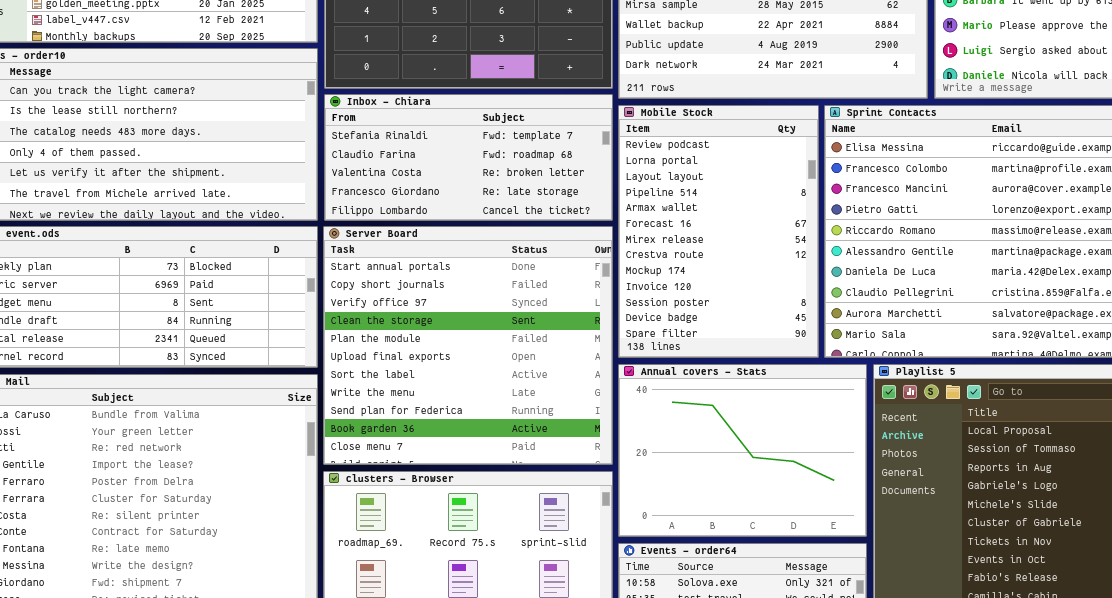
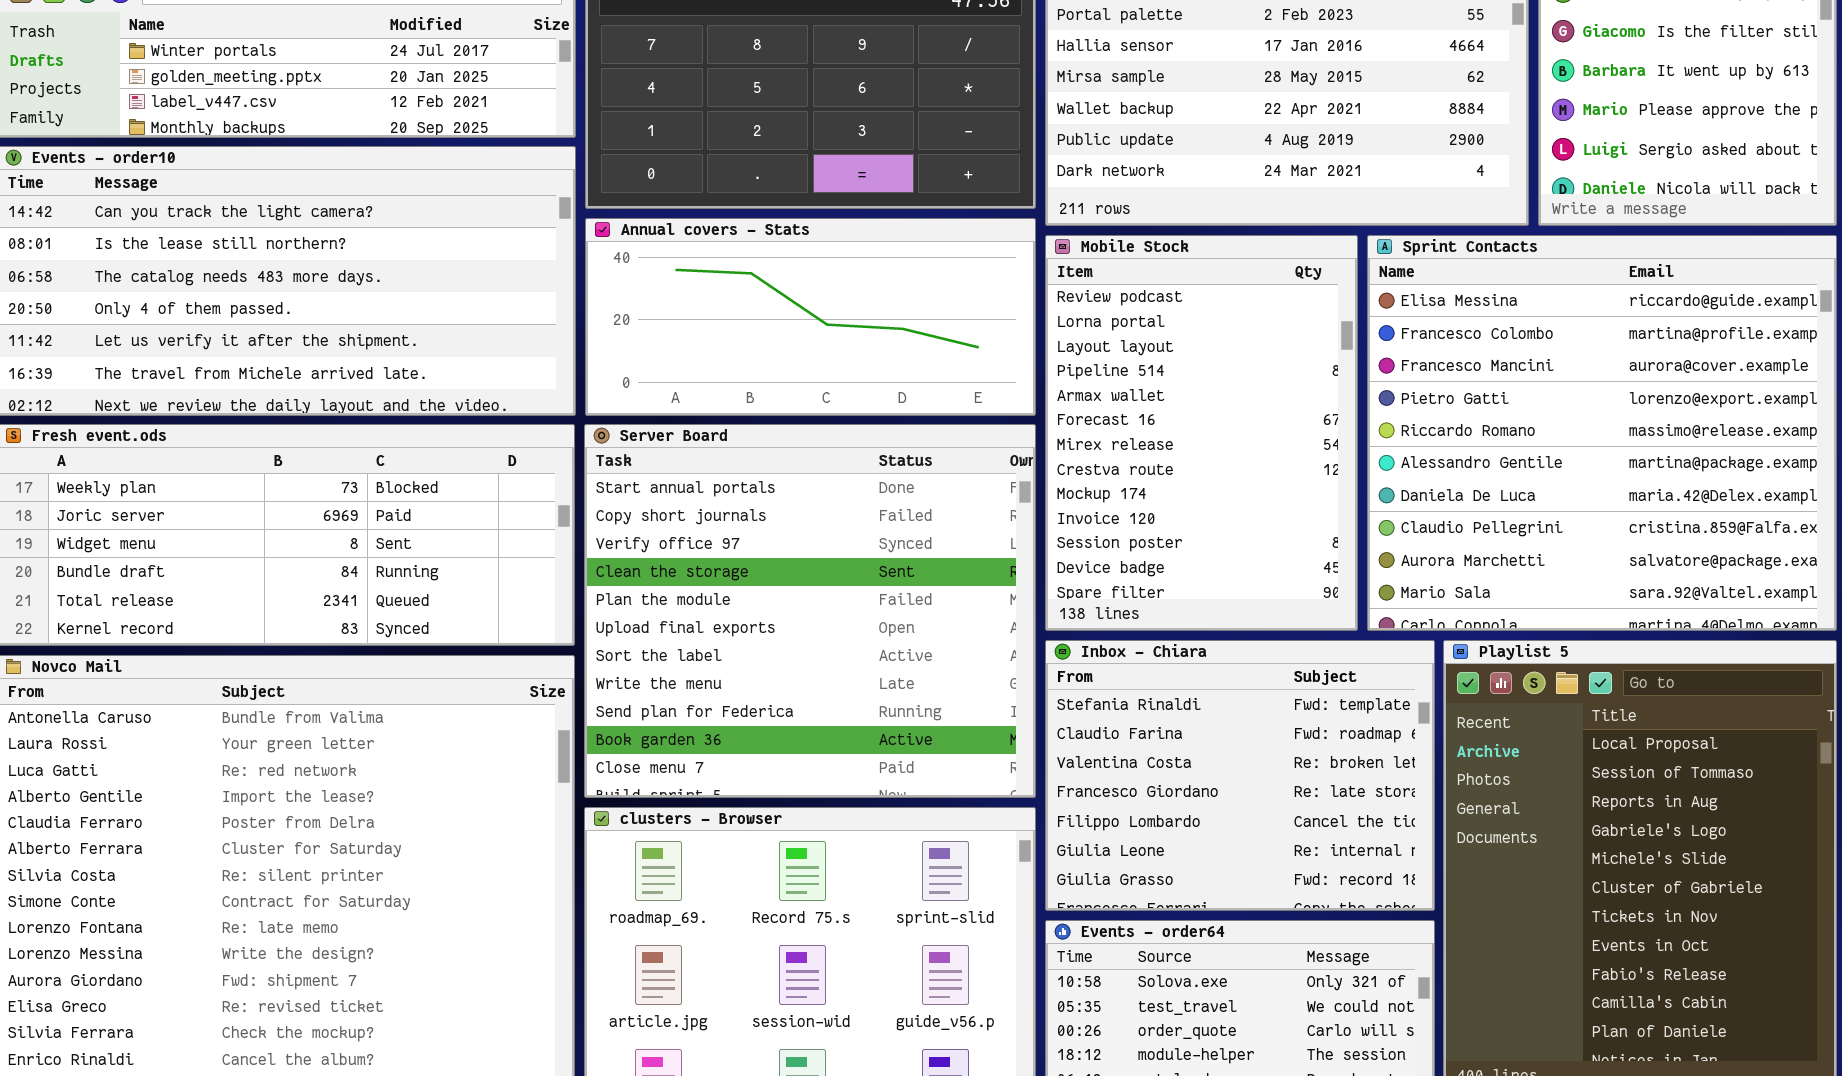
Inbox - Chiara: [324,94,613,221] -> [1045,640,1435,911], moved, resized
Annual covers - Stats: [618,364,867,537] -> [585,218,1036,416], moved, resized

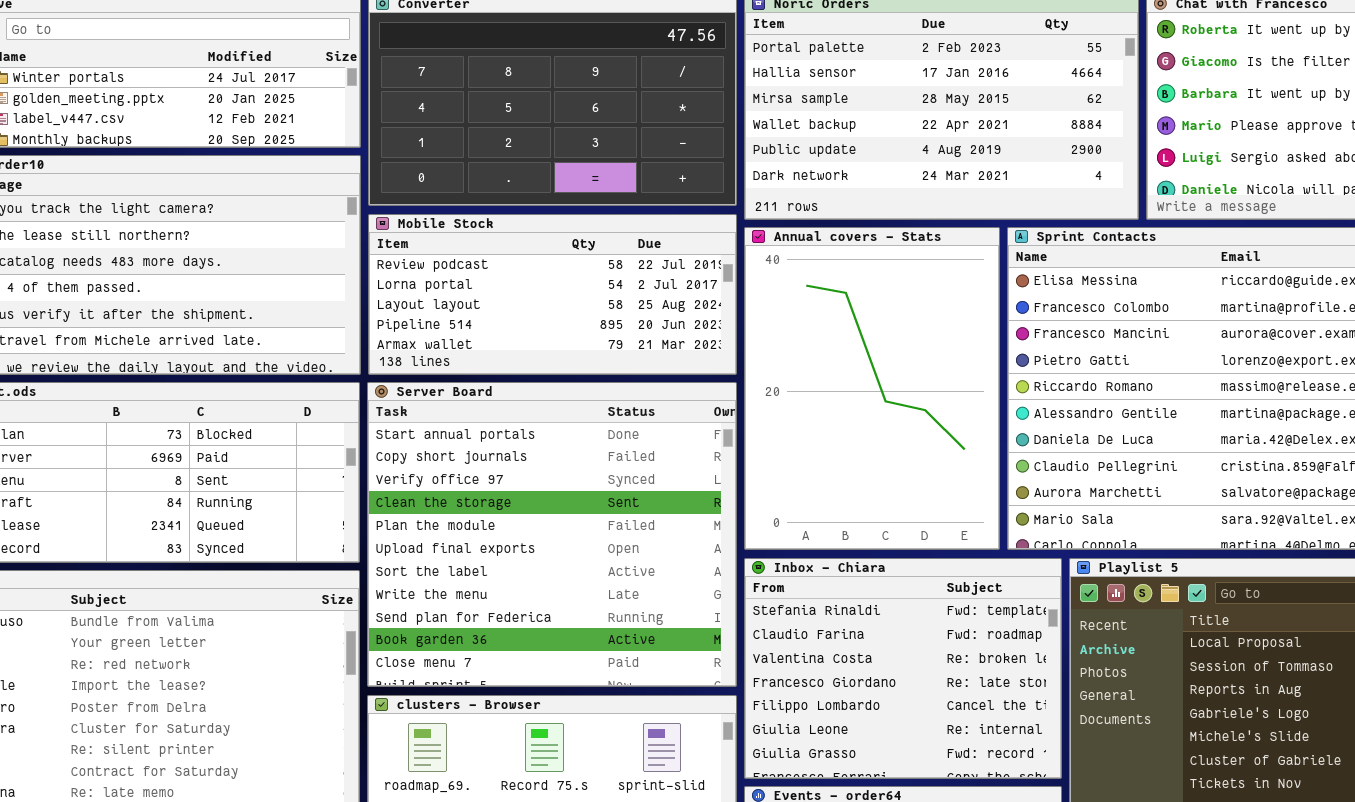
Annual covers - Stats: [585,218,1036,416] -> [744,227,1000,550], moved, resized
Mobile Stock: [1045,235,1358,631] -> [368,214,737,375], moved, resized

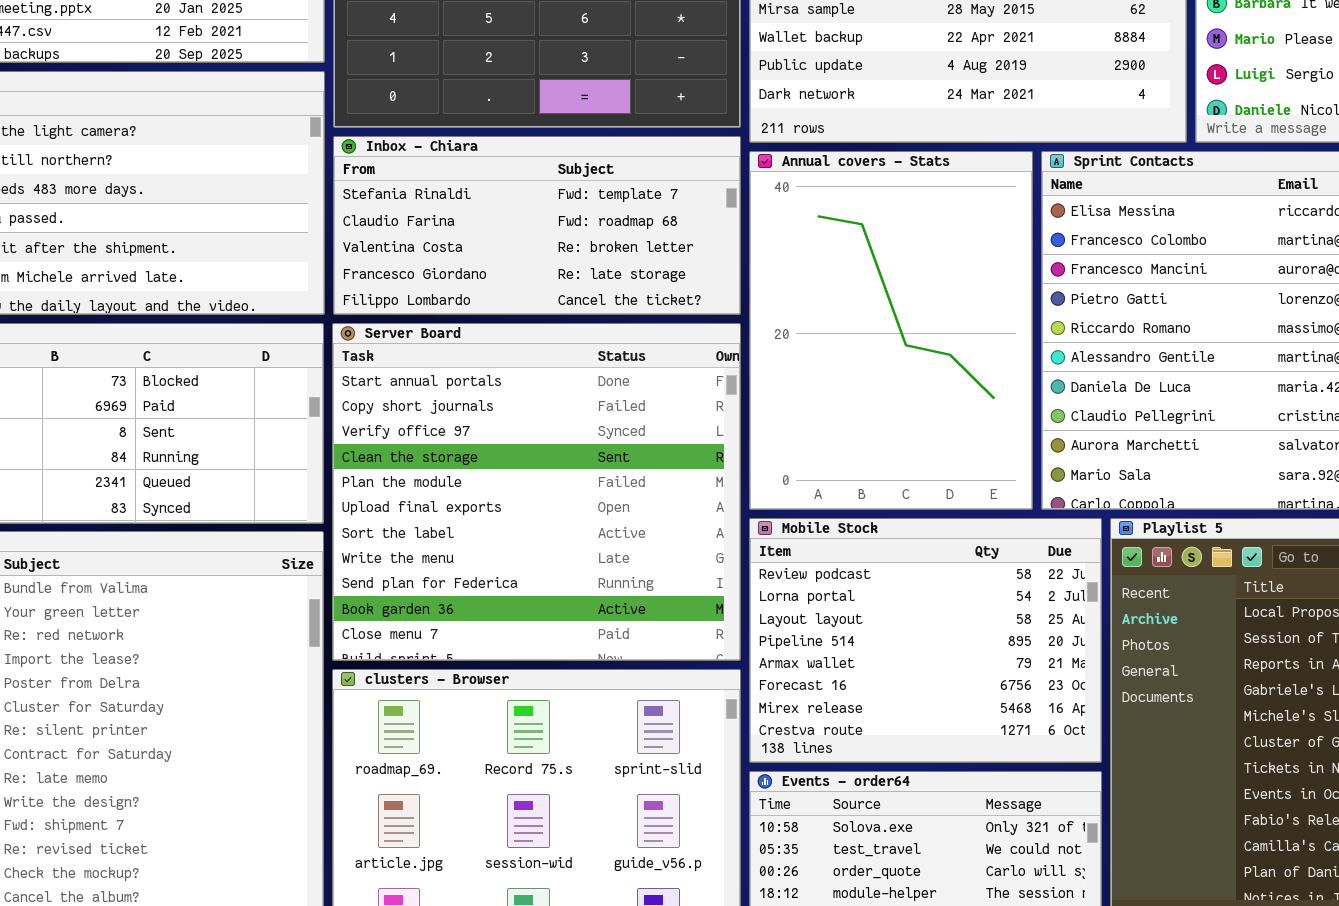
Mobile Stock: [368,214,737,375] -> [749,518,1102,763], moved, resized
Inbox - Chiara: [744,558,1062,779] -> [333,136,741,315], moved, resized

